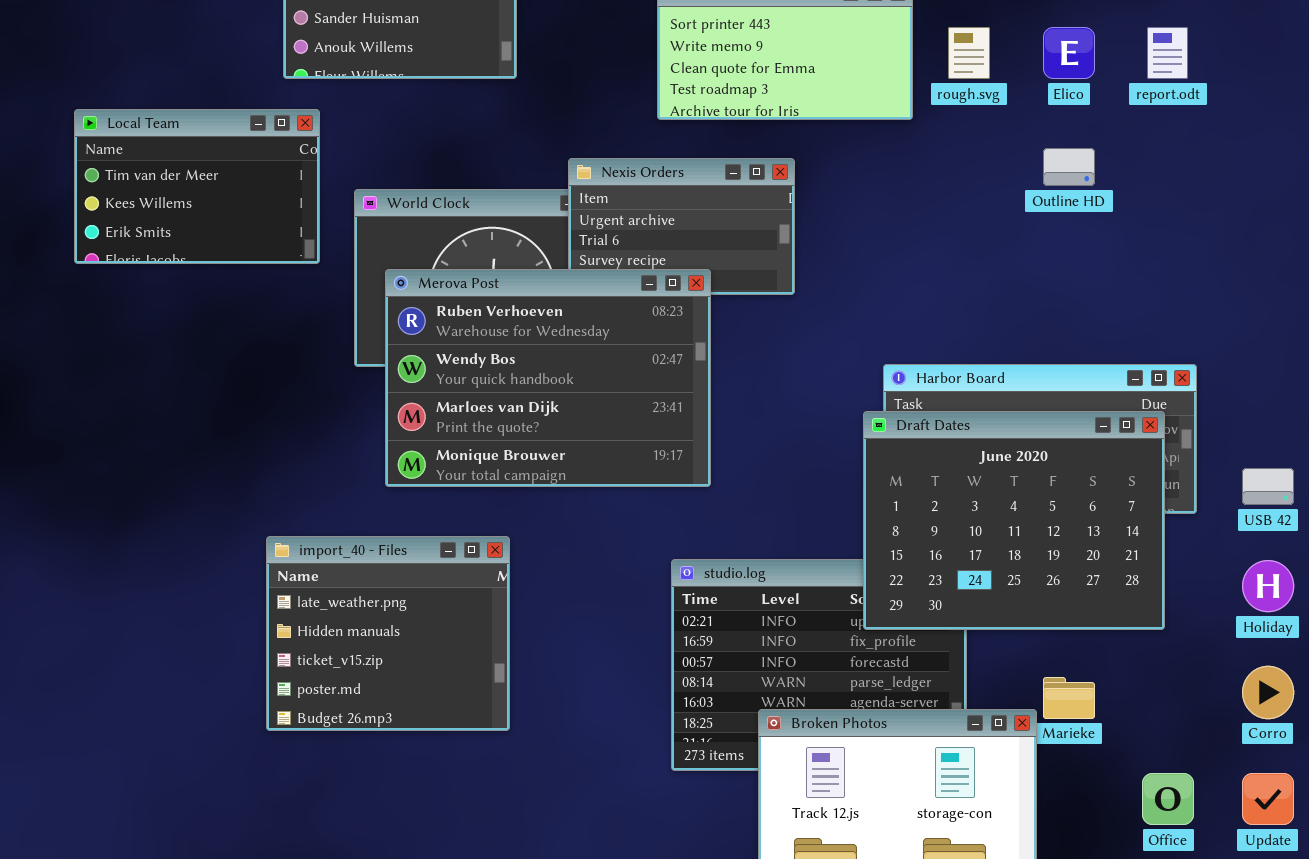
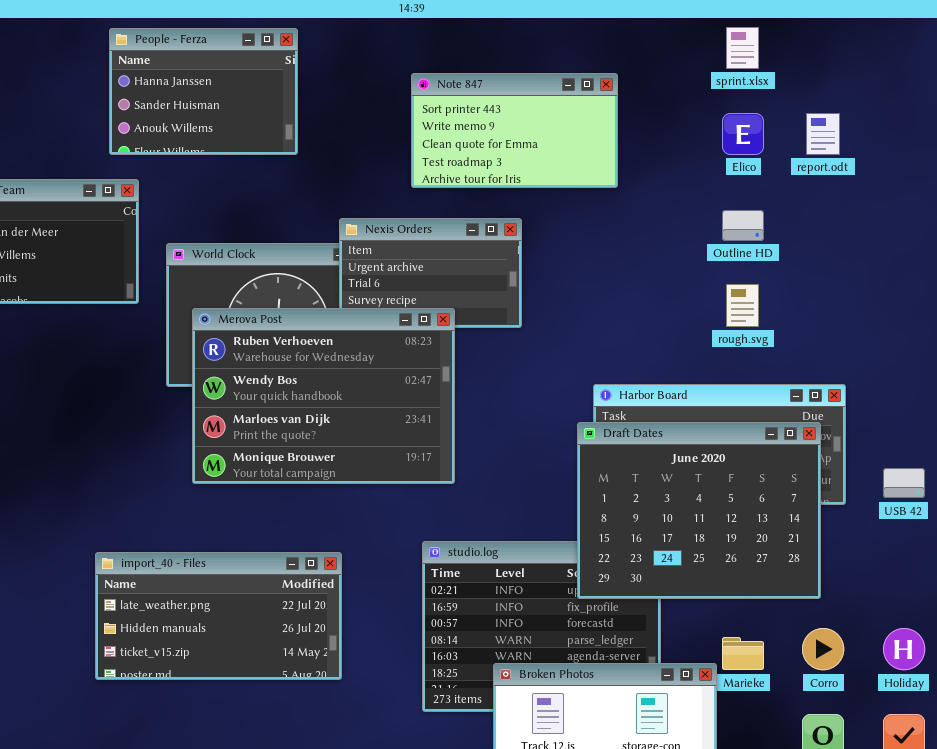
rough.svg: [948,27,990,79] -> [726,284,759,327], moved
import_40 - Files: [266,536,510,731] -> [95,552,342,680], resized
Holiday: [1242,560,1294,612] -> [883,628,925,670], moved
Corro: [1242,666,1294,719] -> [802,628,844,670], moved

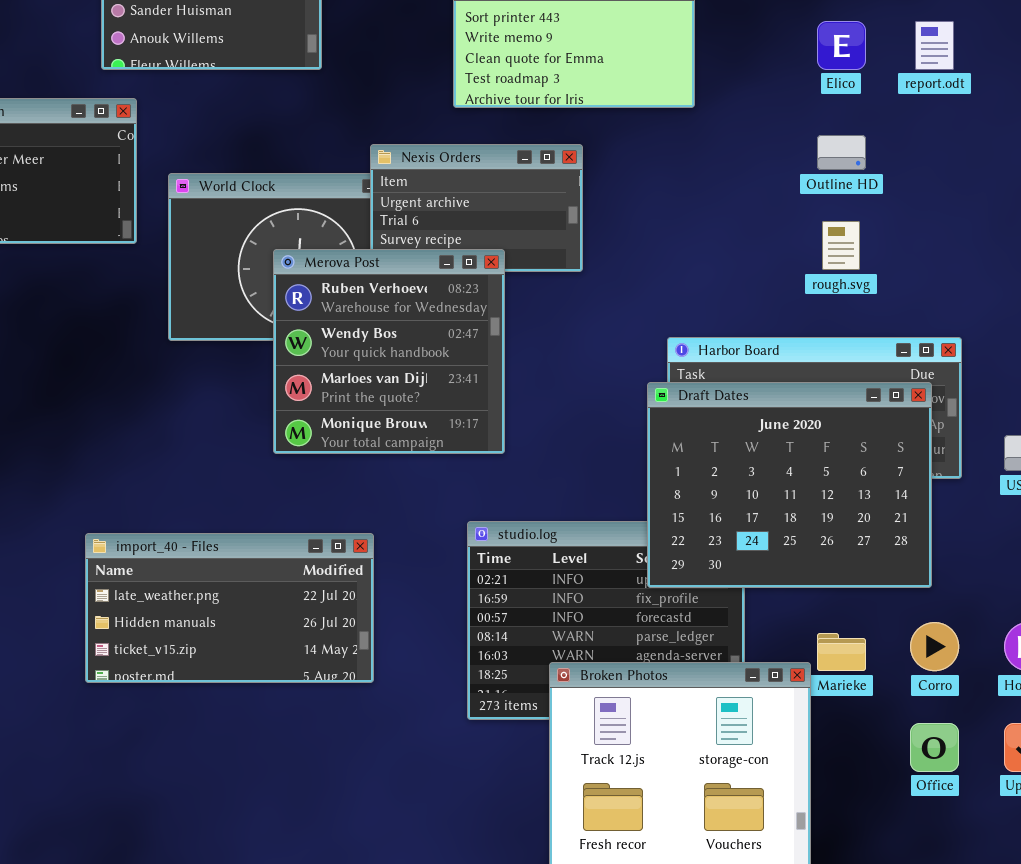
Merova Post: [192,308,455,484] -> [273,249,505,454], resized

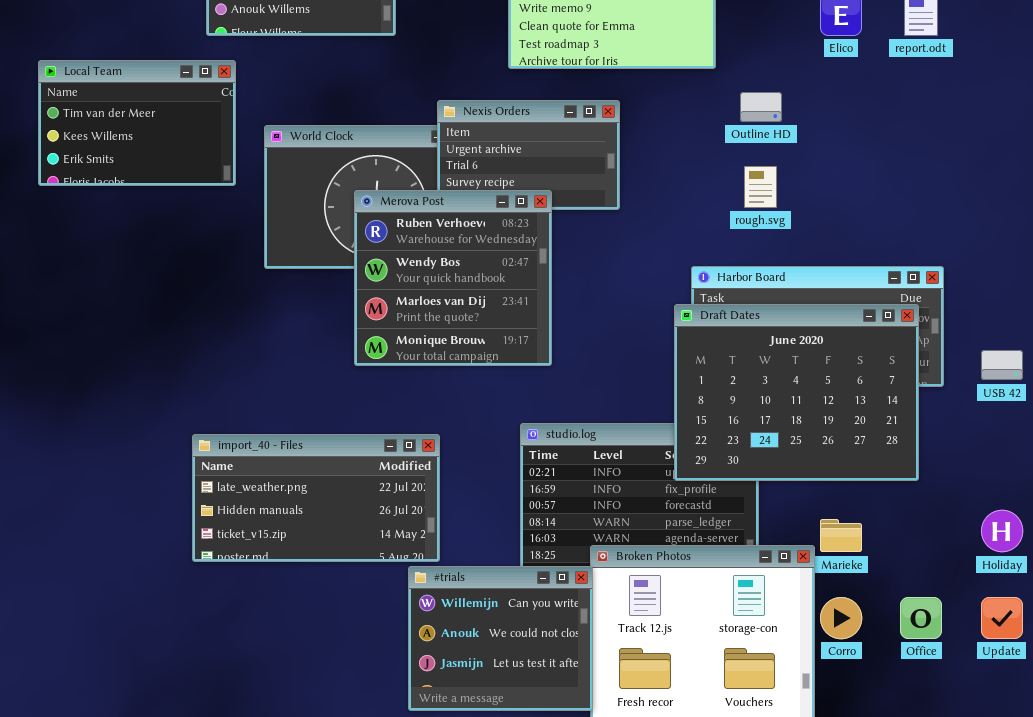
Outline HD: [817,135,866,170] -> [740,92,782,122], moved
rough.svg: [822,221,860,270] -> [744,166,777,208], moved
Corro: [910,622,959,671] -> [820,597,862,639], moved
#trials: none -> [408,566,593,711], opened

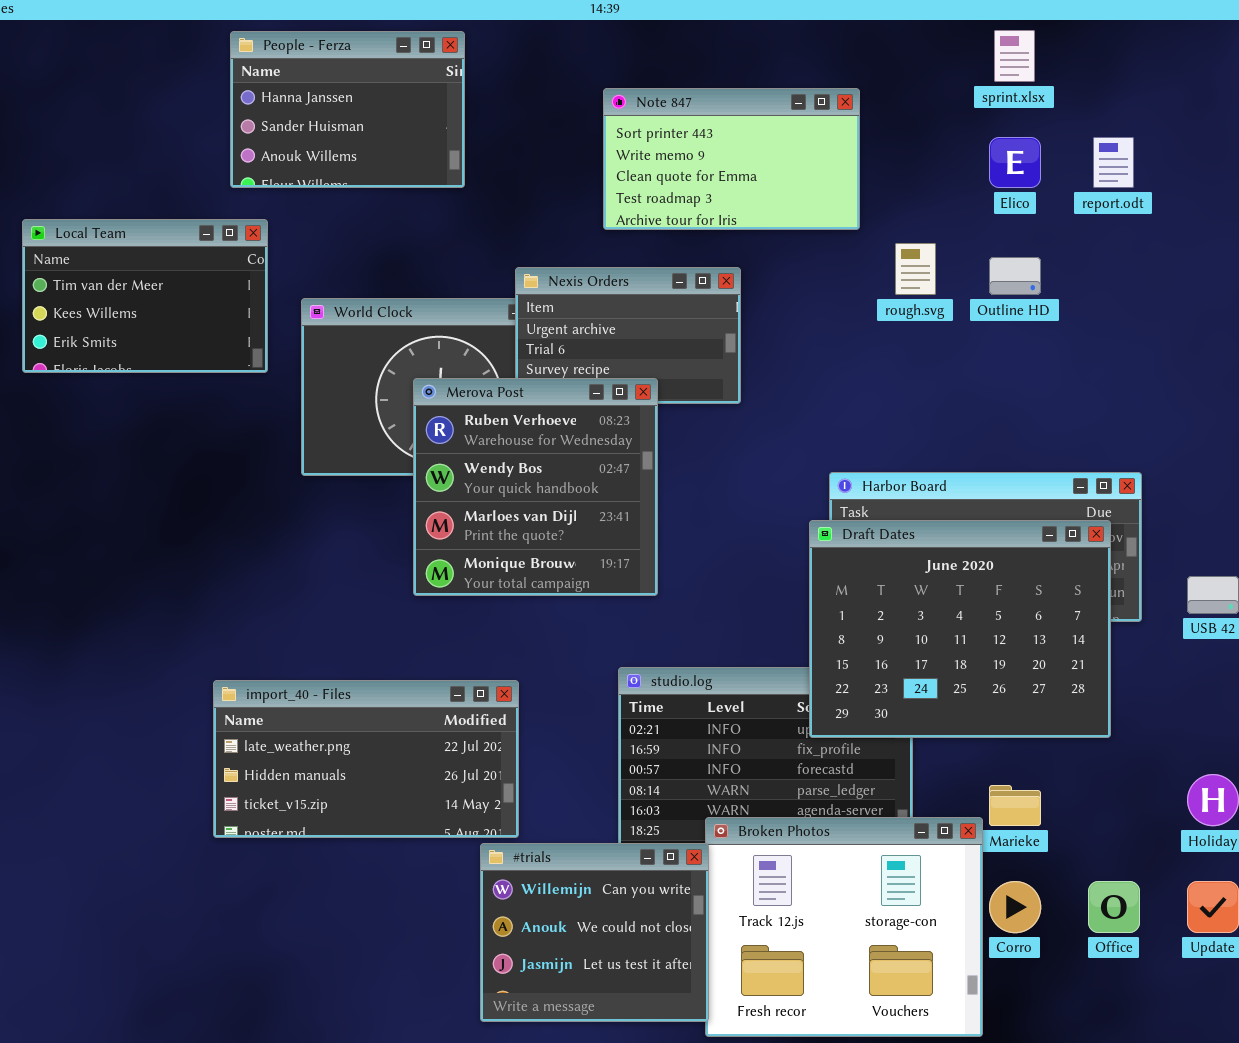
Outline HD: [740,92,782,122] -> [989,257,1041,295], moved
rough.svg: [744,166,777,208] -> [895,243,936,295], moved

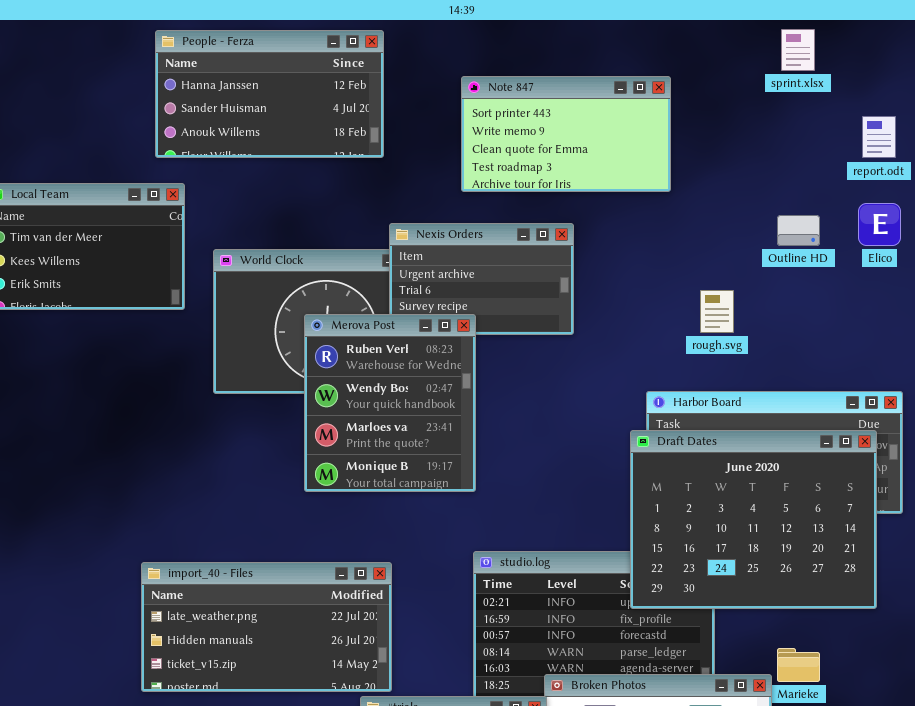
People - Ferza: [230,31,465,188] -> [155,30,384,158], resized
Elico: [989,137,1041,188] -> [858,203,901,246], moved
rough.svg: [895,243,936,295] -> [700,290,734,333], moved
Merova Post: [413,378,658,596] -> [304,314,476,492], resized

